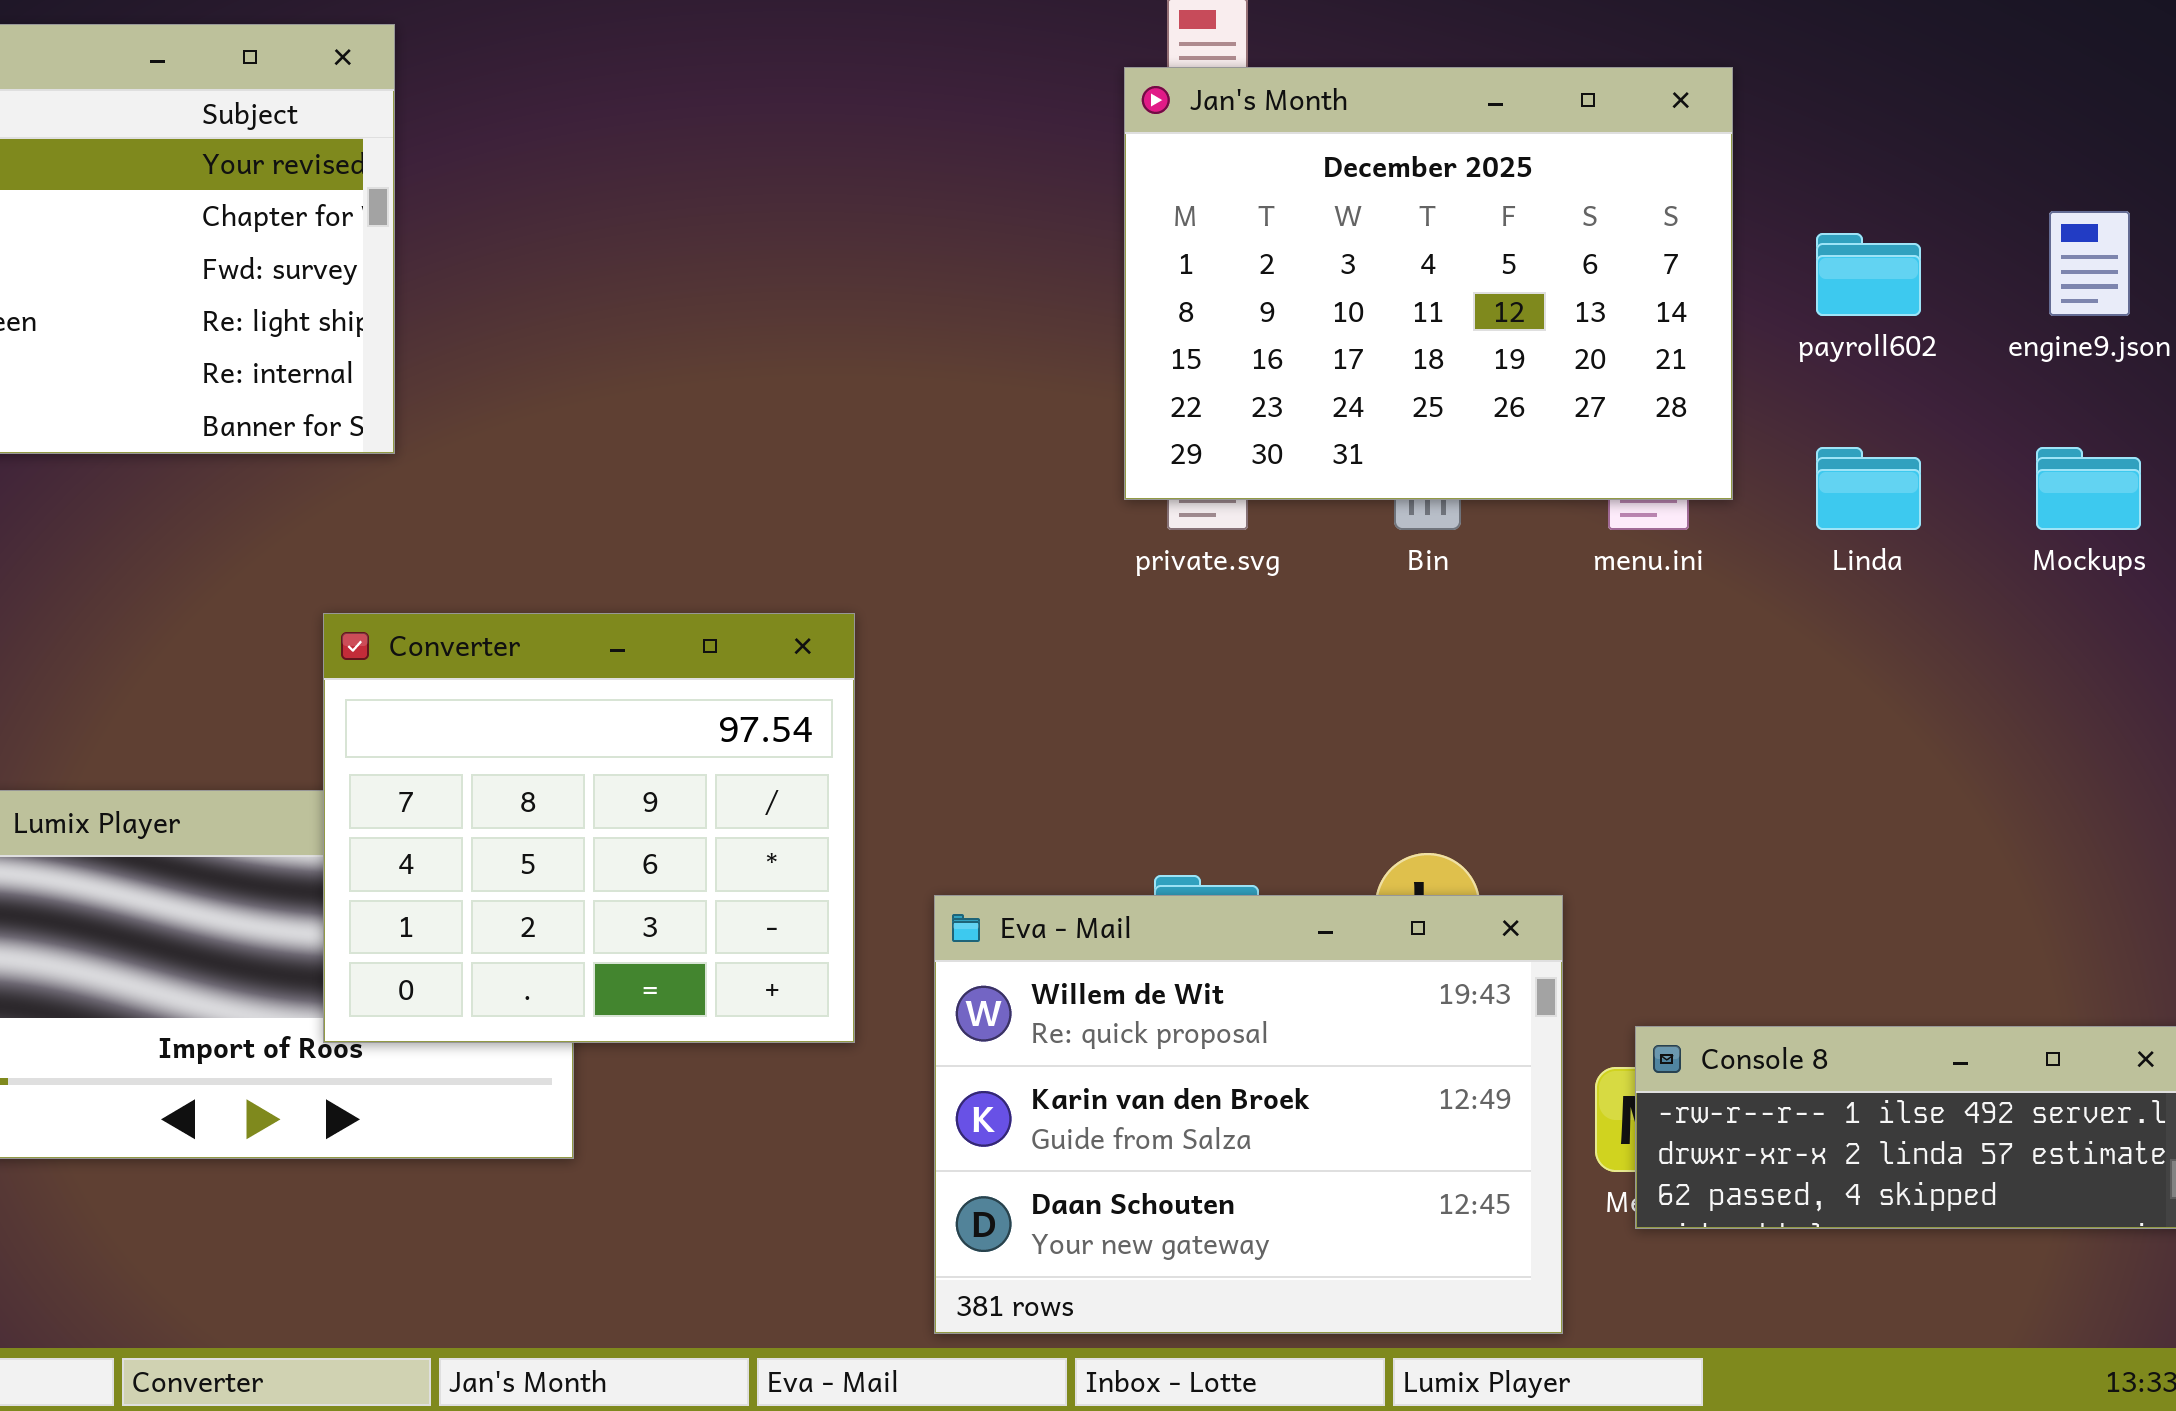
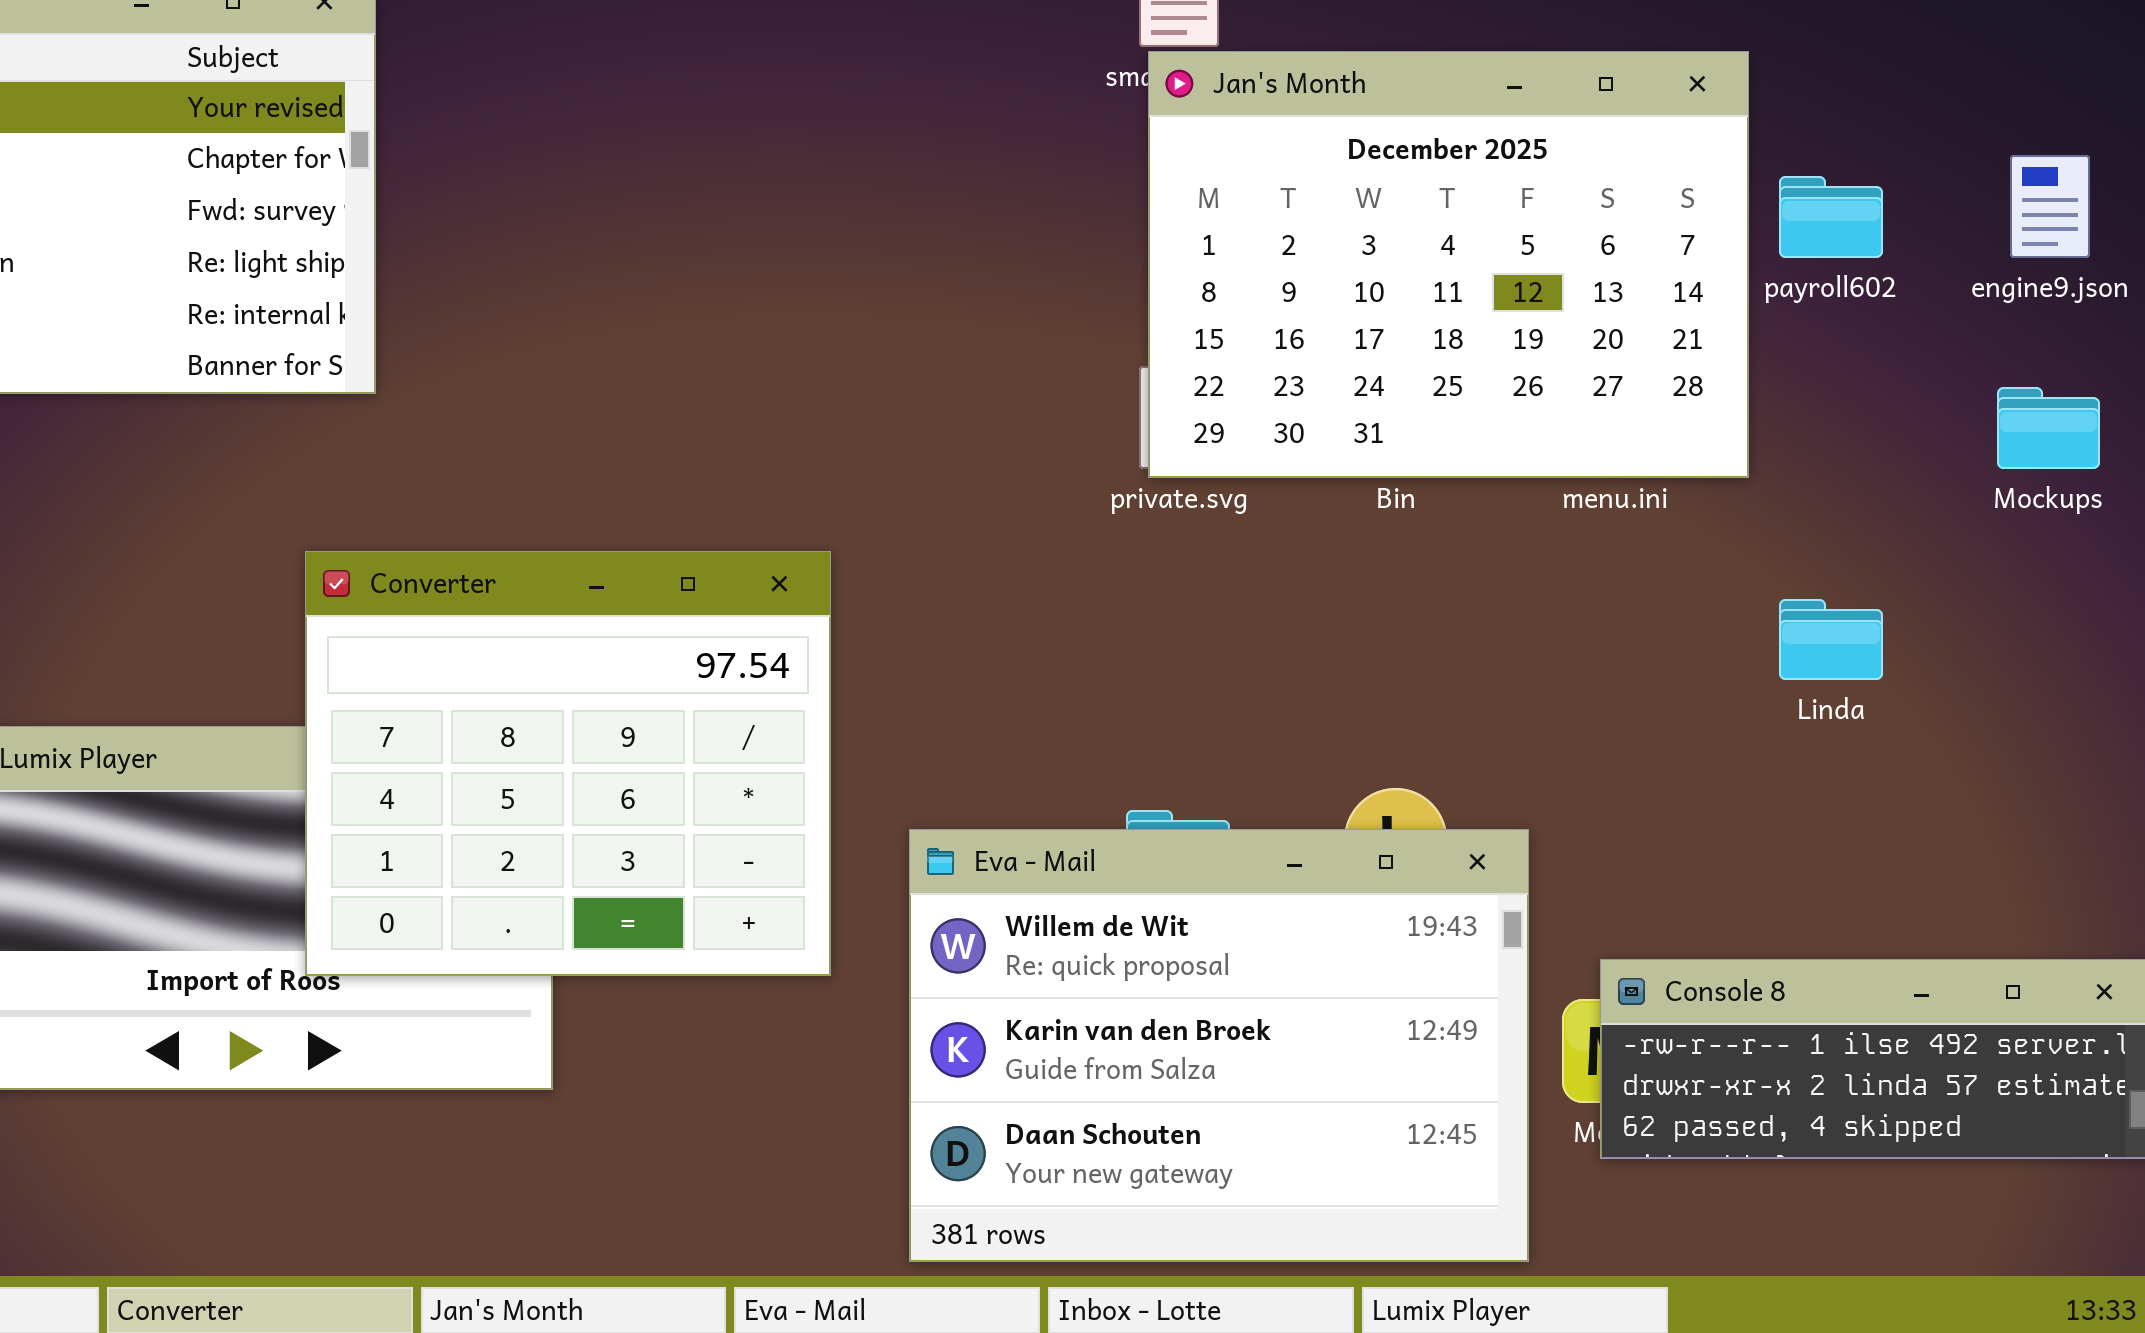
Jan's Month: [1124,67,1733,500] -> [1148,51,1749,478], moved
Linda: [1816,447,1921,530] -> [1779,599,1883,680], moved

